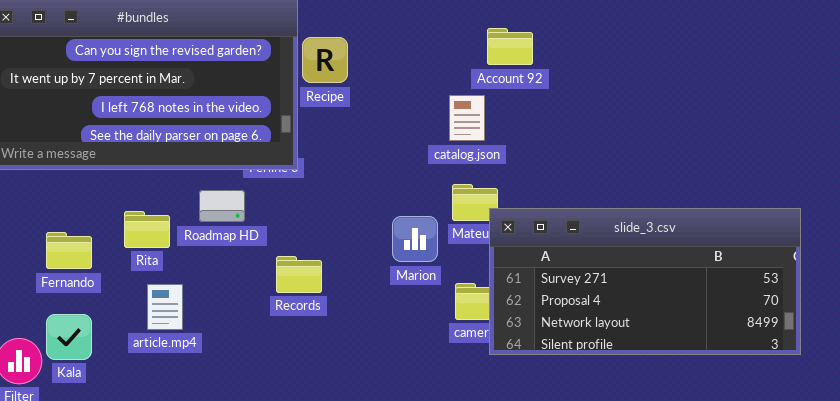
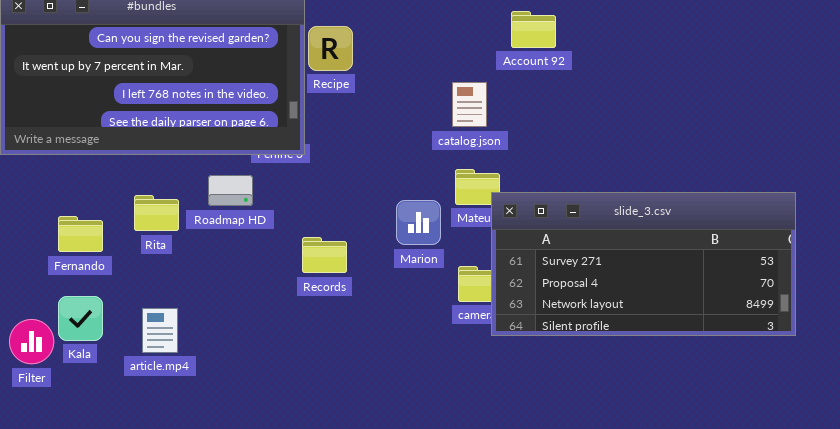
Account 92: [487,28,533,65] -> [511,11,556,48], moved
Records: [276,256,322,293] -> [302,237,347,273], moved
article.mp4: [147,284,183,330] -> [142,308,178,353], moved

